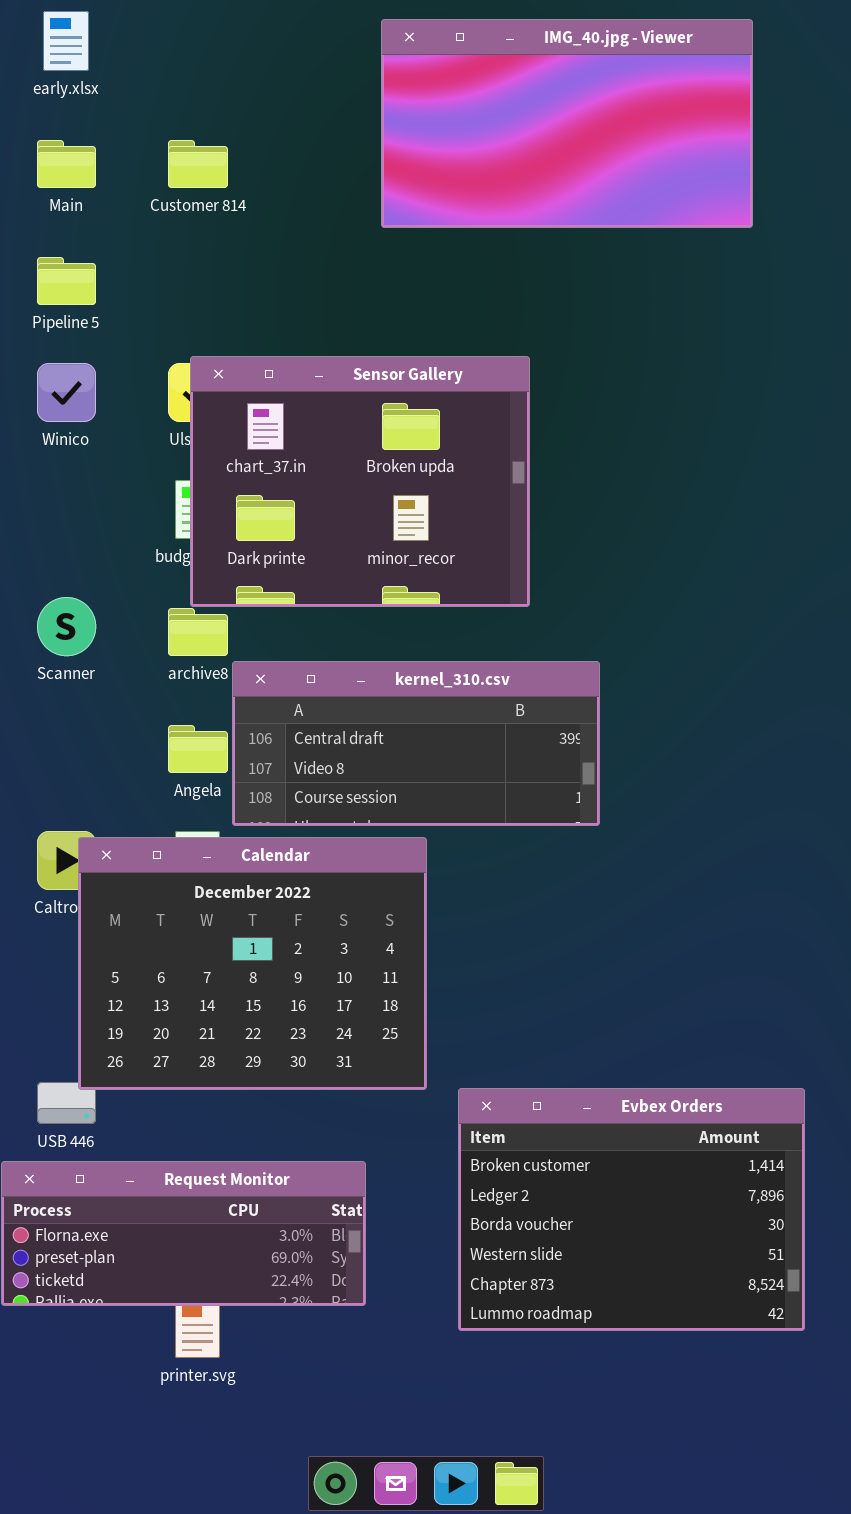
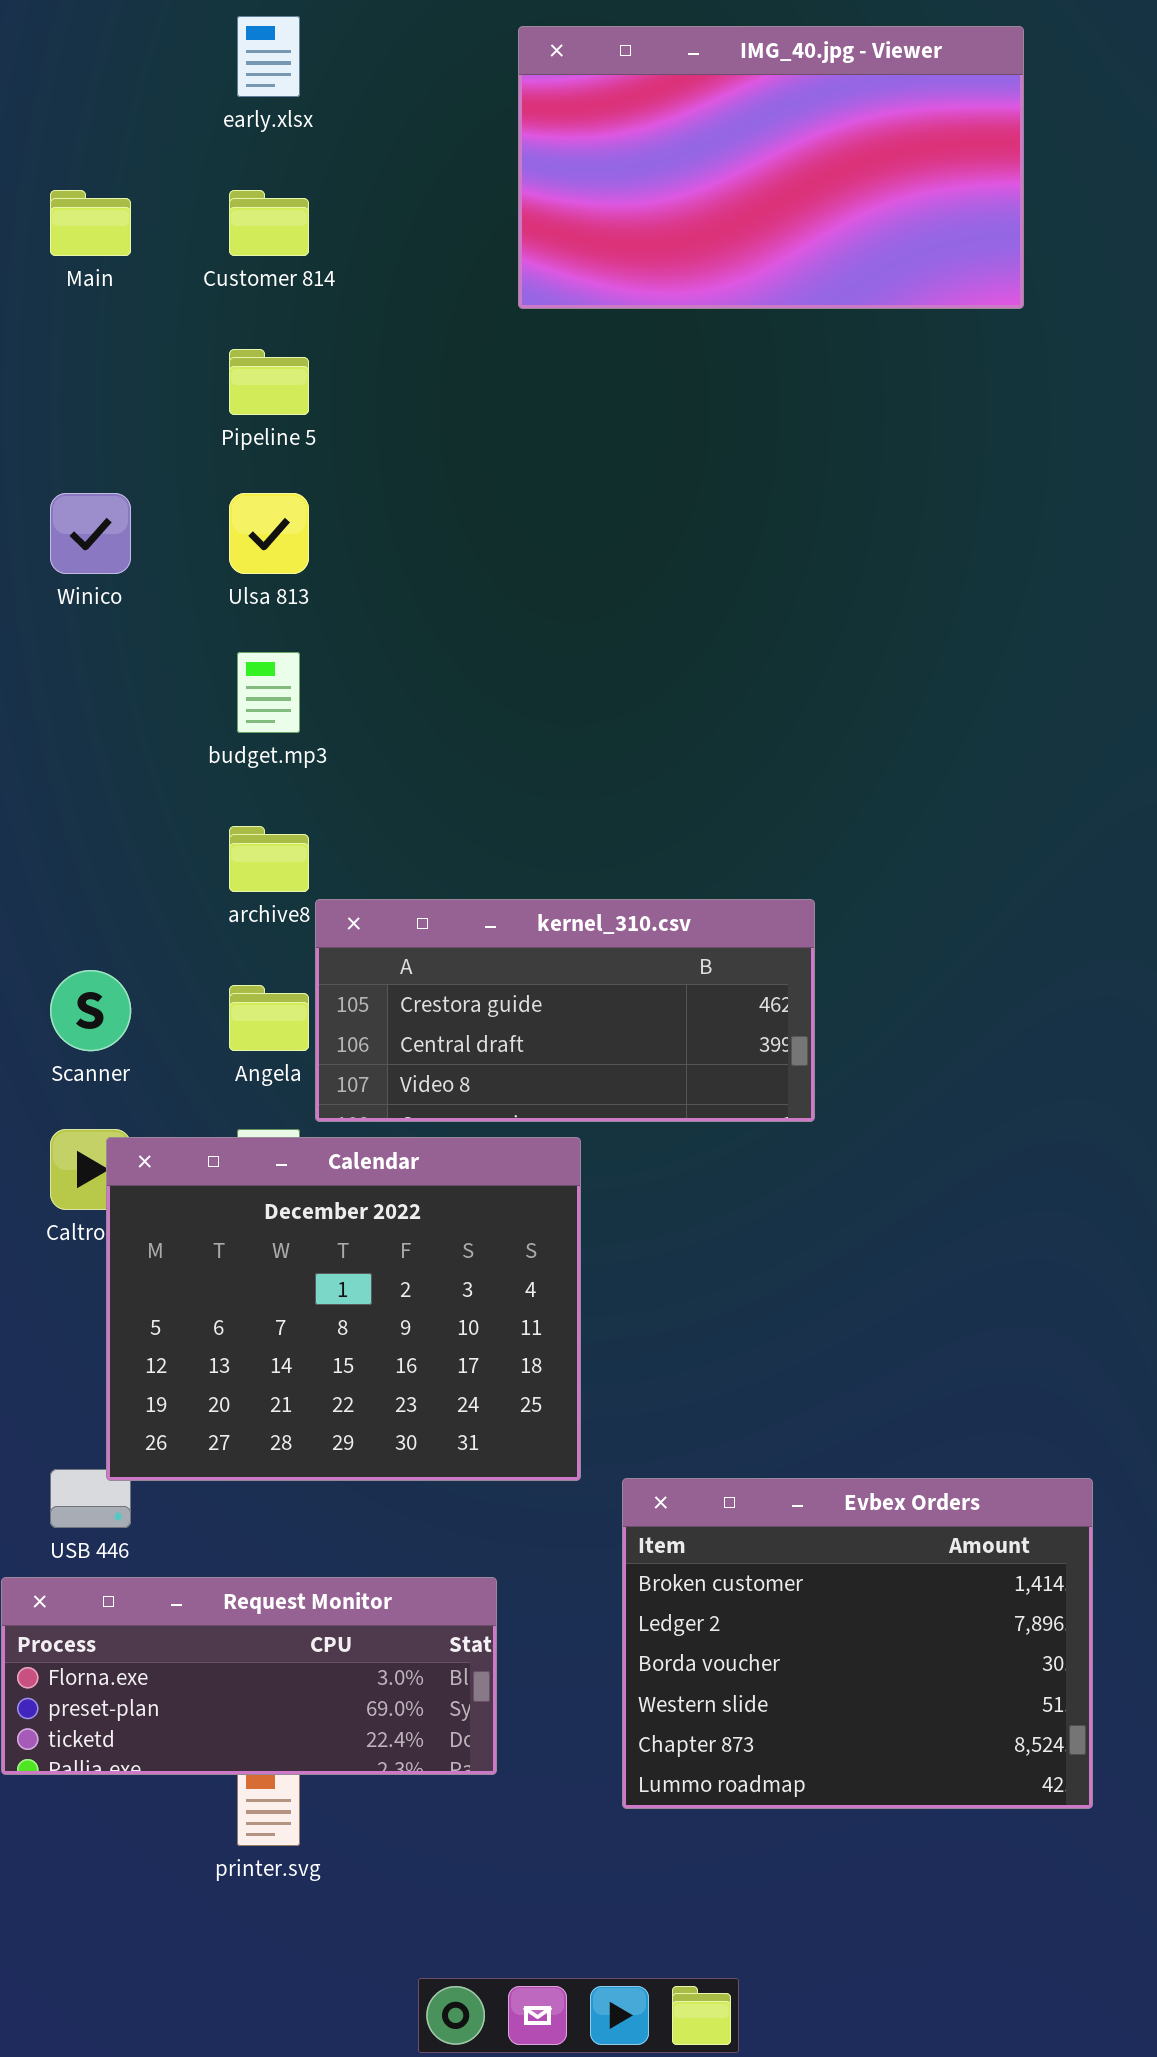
early.xlsx: [43,11,89,71] -> [237,16,300,97], moved
Pipeline 5: [37,257,96,305] -> [229,349,309,415], moved
Sensor Gallery: [190,356,530,607] -> none, closed
Scanner: [37,597,96,656] -> [50,970,131,1051], moved
kernel_310.csv: [232,661,600,826] -> [315,899,815,1122], scrolled up 1 row

